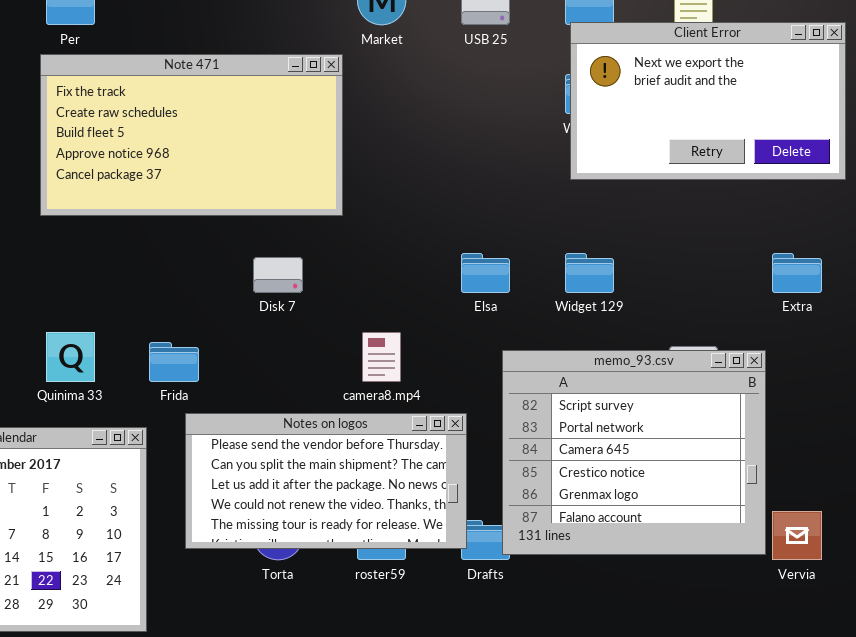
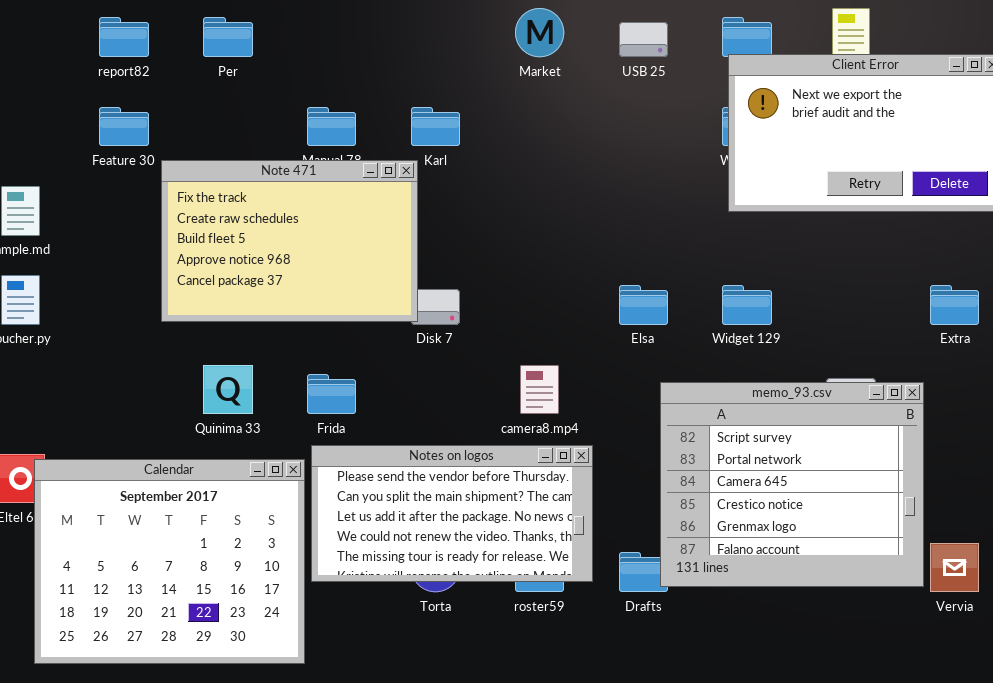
Note 471: [40,54,343,216] -> [161,160,418,322], moved, resized
Notes on logos: [185,413,467,549] -> [311,445,593,582], moved

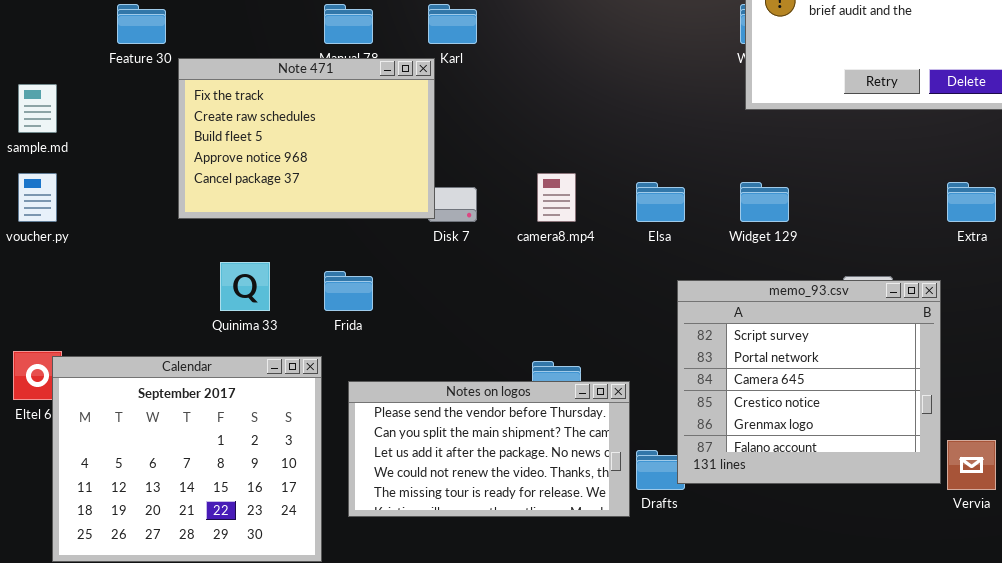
camera8.mp4: [520,365,559,414] -> [537,173,576,222], moved
Notes on logos: [311,445,593,582] -> [348,381,630,517], moved

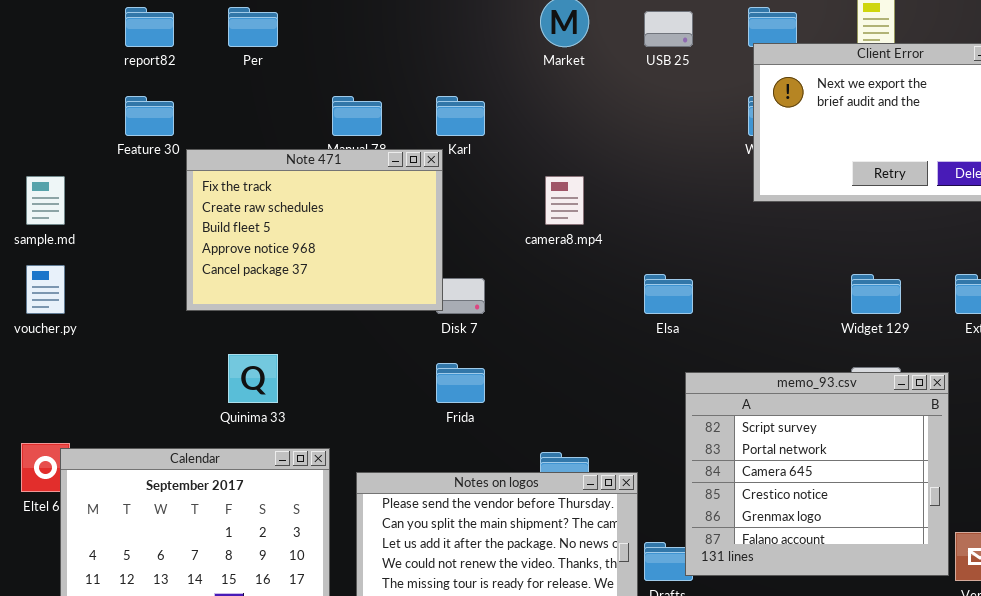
camera8.mp4: [537,173,576,222] -> [545,176,584,225], moved
Widget 129: [740,182,789,222] -> [851,274,901,314], moved
Frida: [324,271,373,311] -> [436,363,485,403], moved

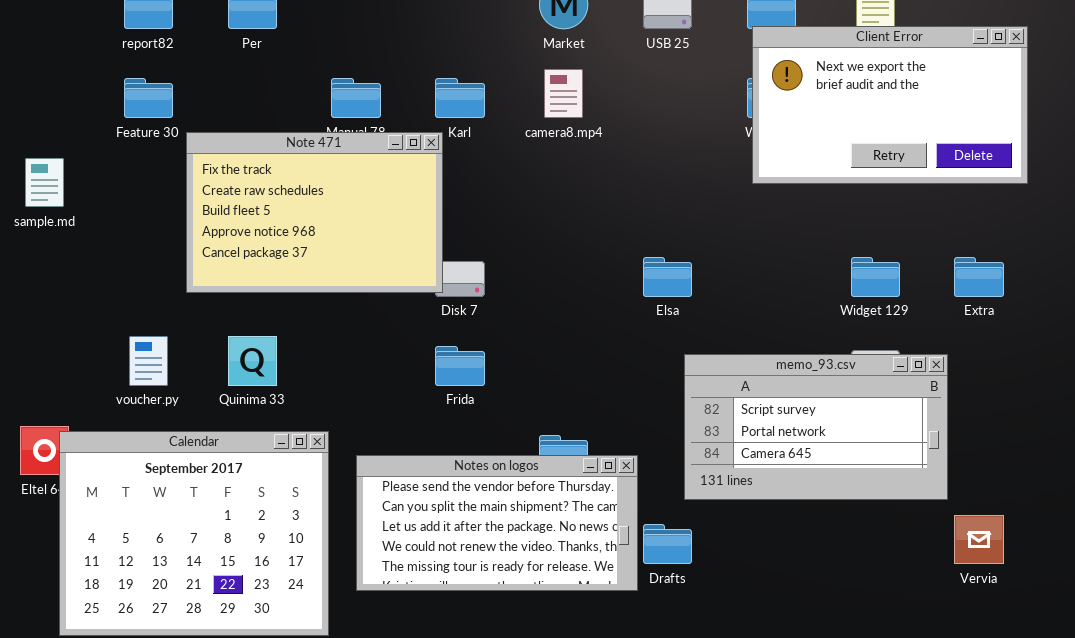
camera8.mp4: [545,176,584,225] -> [544,69,583,118], moved
voucher.py: [26,265,65,314] -> [129,336,168,386], moved
memo_93.csv: [685,372,949,576] -> [684,354,948,500], resized

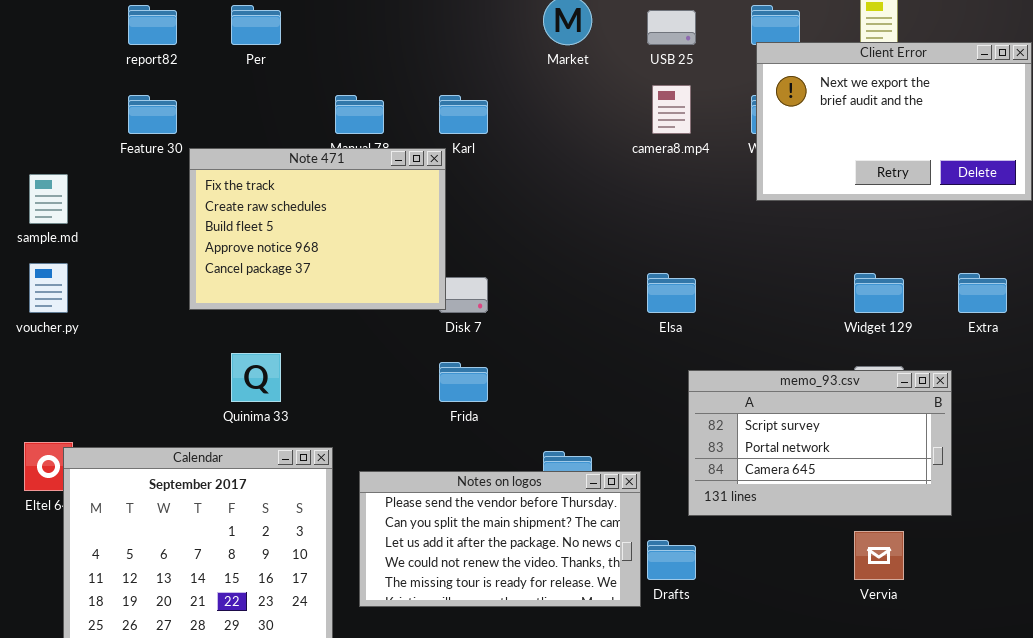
camera8.mp4: [544,69,583,118] -> [652,85,691,134], moved
voucher.py: [129,336,168,386] -> [29,263,68,313], moved
Vervia: [954,515,1004,564] -> [854,531,904,580], moved

